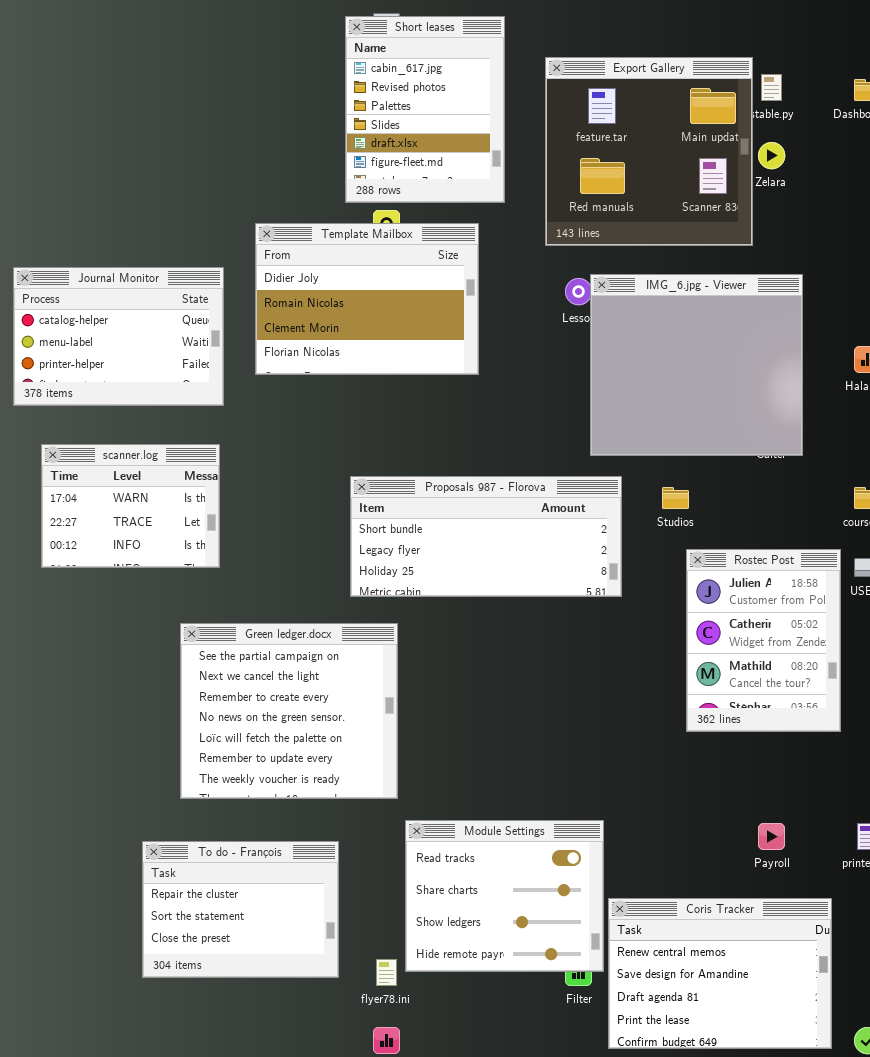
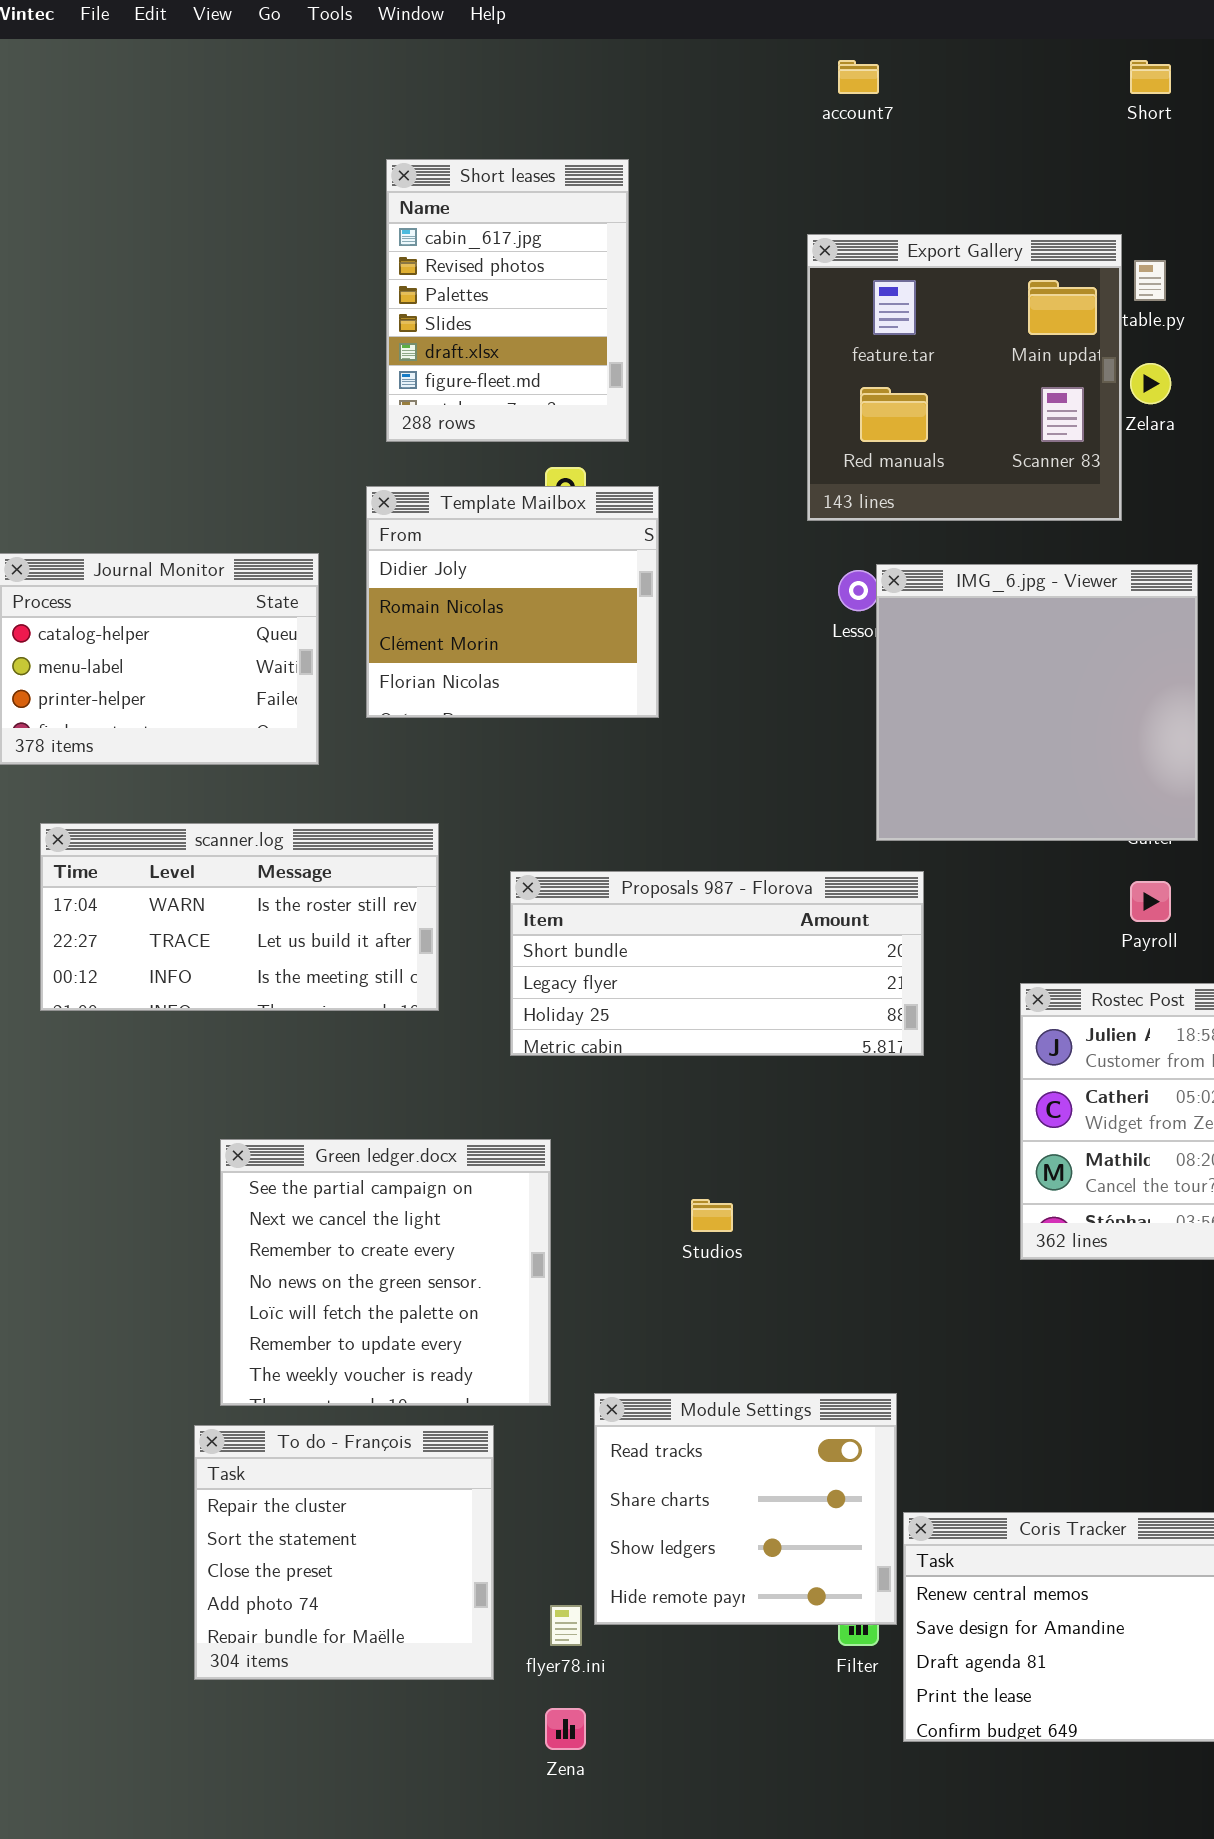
Short leases: [345,16,505,203] -> [386,159,629,442], moved
Template Mailbox: [255,223,479,375] -> [366,486,659,718], resized
scanner.log: [41,444,220,568] -> [40,823,439,1011], resized
Studios: [662,487,689,509] -> [691,1199,733,1232], moved
Green ledger.docx: [180,623,398,799] -> [220,1139,551,1406], moved
Payroll: [758,823,785,850] -> [1130,881,1171,922], moved
To do - François: [142,841,339,978] -> [194,1425,494,1680], resized

